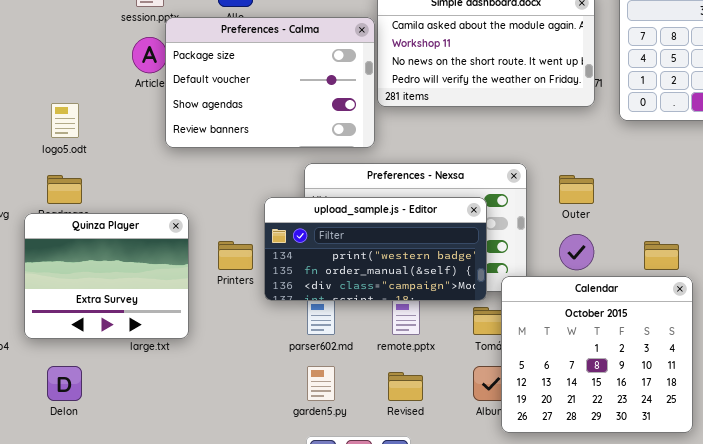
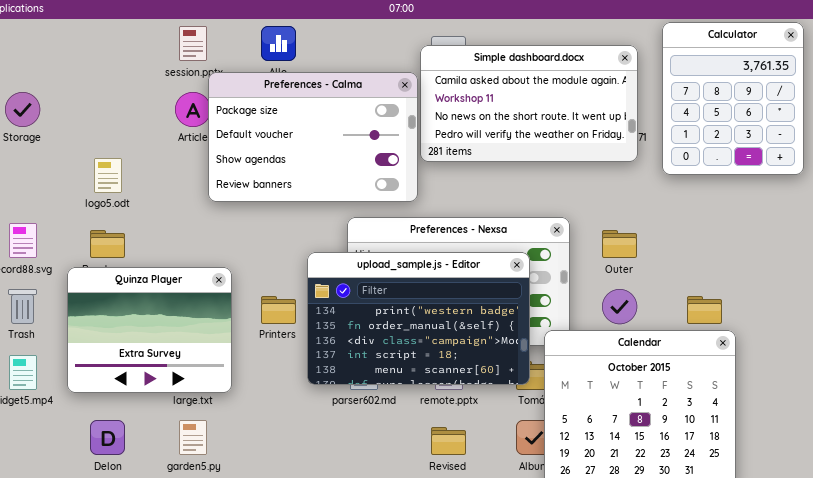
upload_sample.js - Editor: [264,197,487,301] -> [307,252,530,385], resized
garden5.py: [307,366,335,401] -> [179,420,207,455], moved

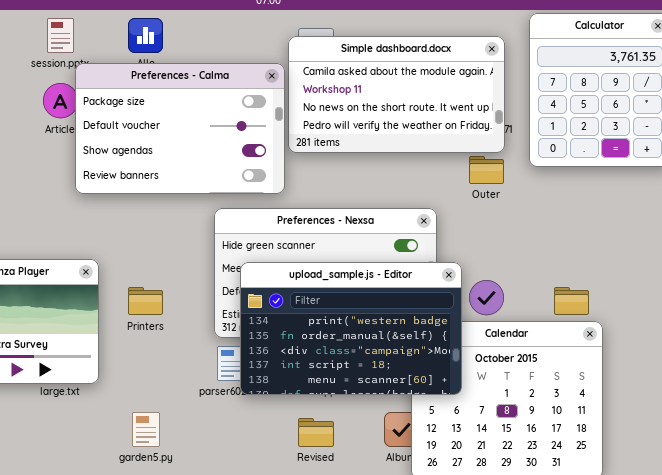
Outer: [602,230,637,258] -> [469,156,504,184], moved
upload_sample.js - Editor: [307,252,530,385] -> [240,262,462,395], moved
garden5.py: [179,420,207,455] -> [132,412,160,447], moved

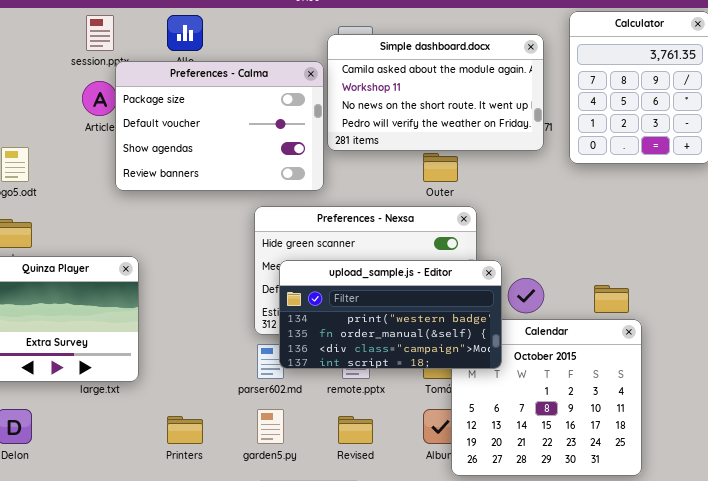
Outer: [469,156,504,184] -> [423,153,458,182], moved
upload_sample.js - Editor: [240,262,462,395] -> [279,260,502,369], resized
Printers: [128,287,163,315] -> [167,416,203,444], moved
garden5.py: [132,412,160,447] -> [257,409,284,444], moved

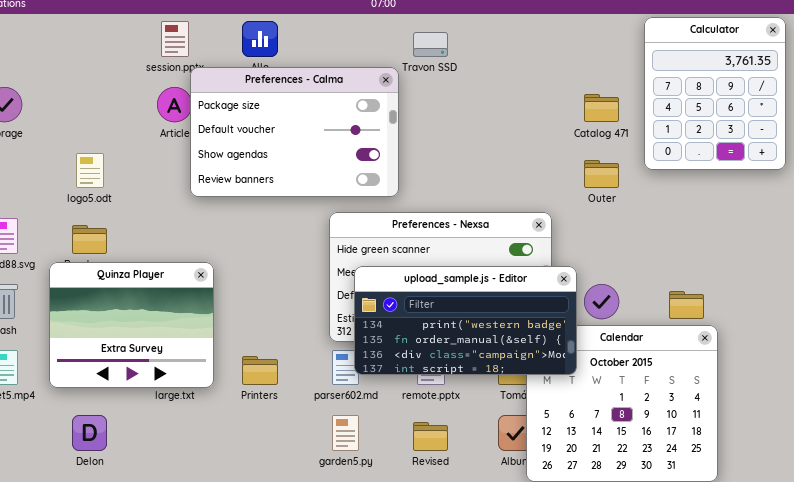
Simple dashboard.docx: [327,34,544,151] -> none, closed
Outer: [423,153,458,182] -> [584,160,619,188], moved
Printers: [167,416,203,444] -> [242,356,278,385], moved

